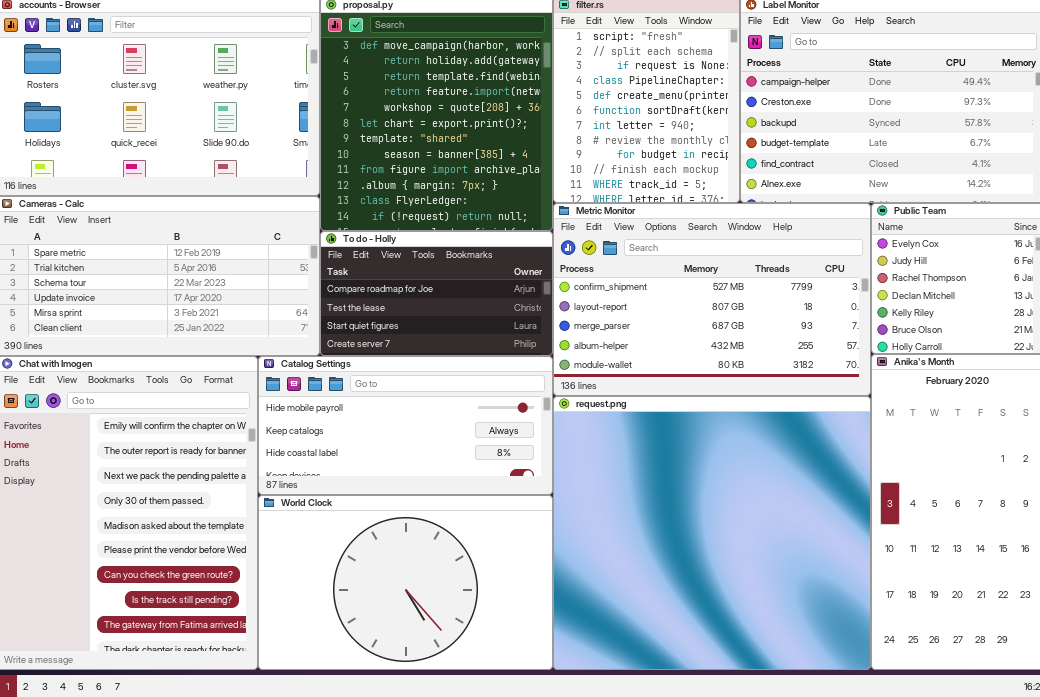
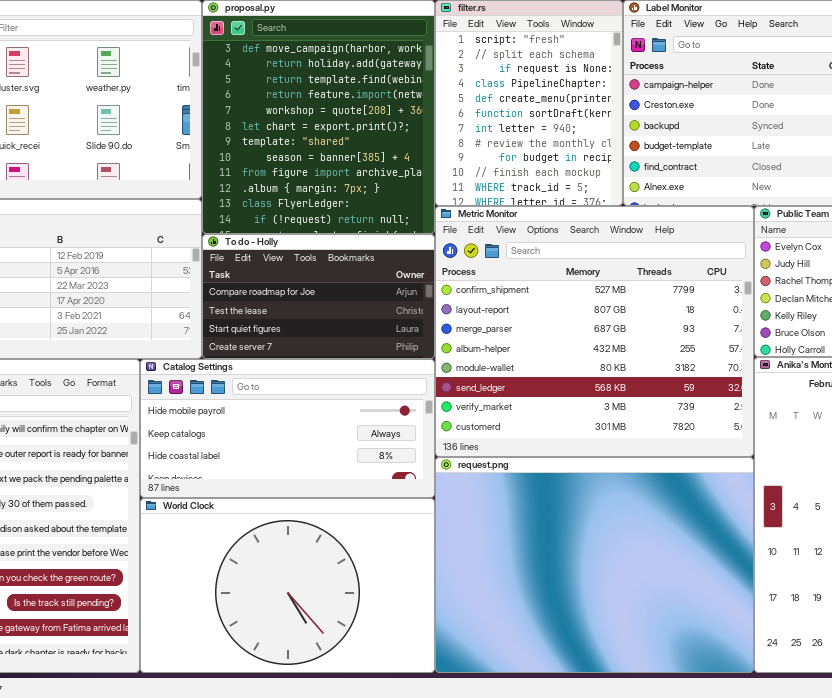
Metric Monitor: [553,203,871,396] -> [435,206,754,457], resized
request.png: [553,396,871,670] -> [435,457,754,673], resized

